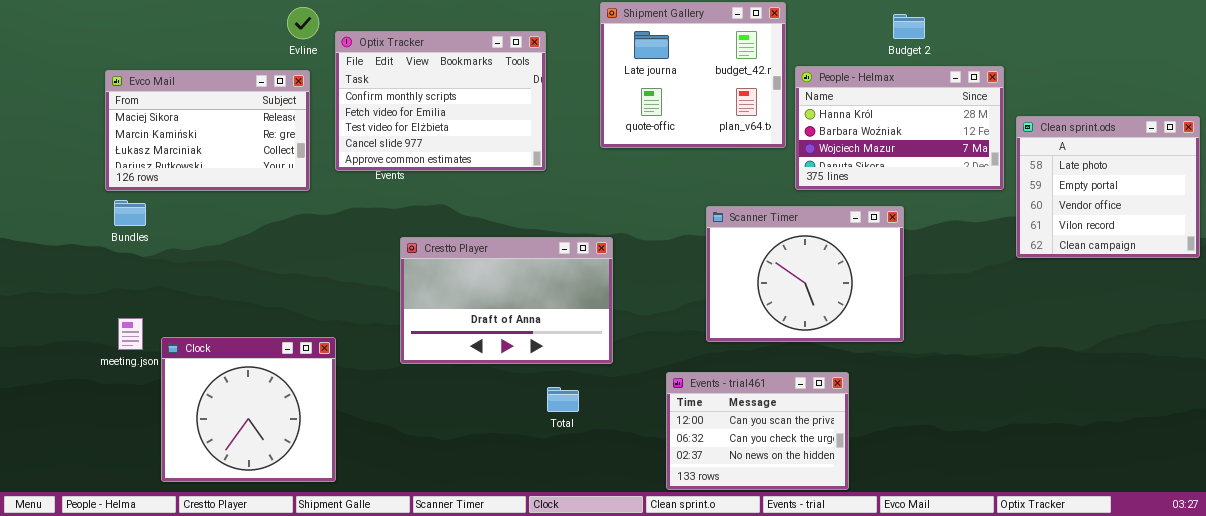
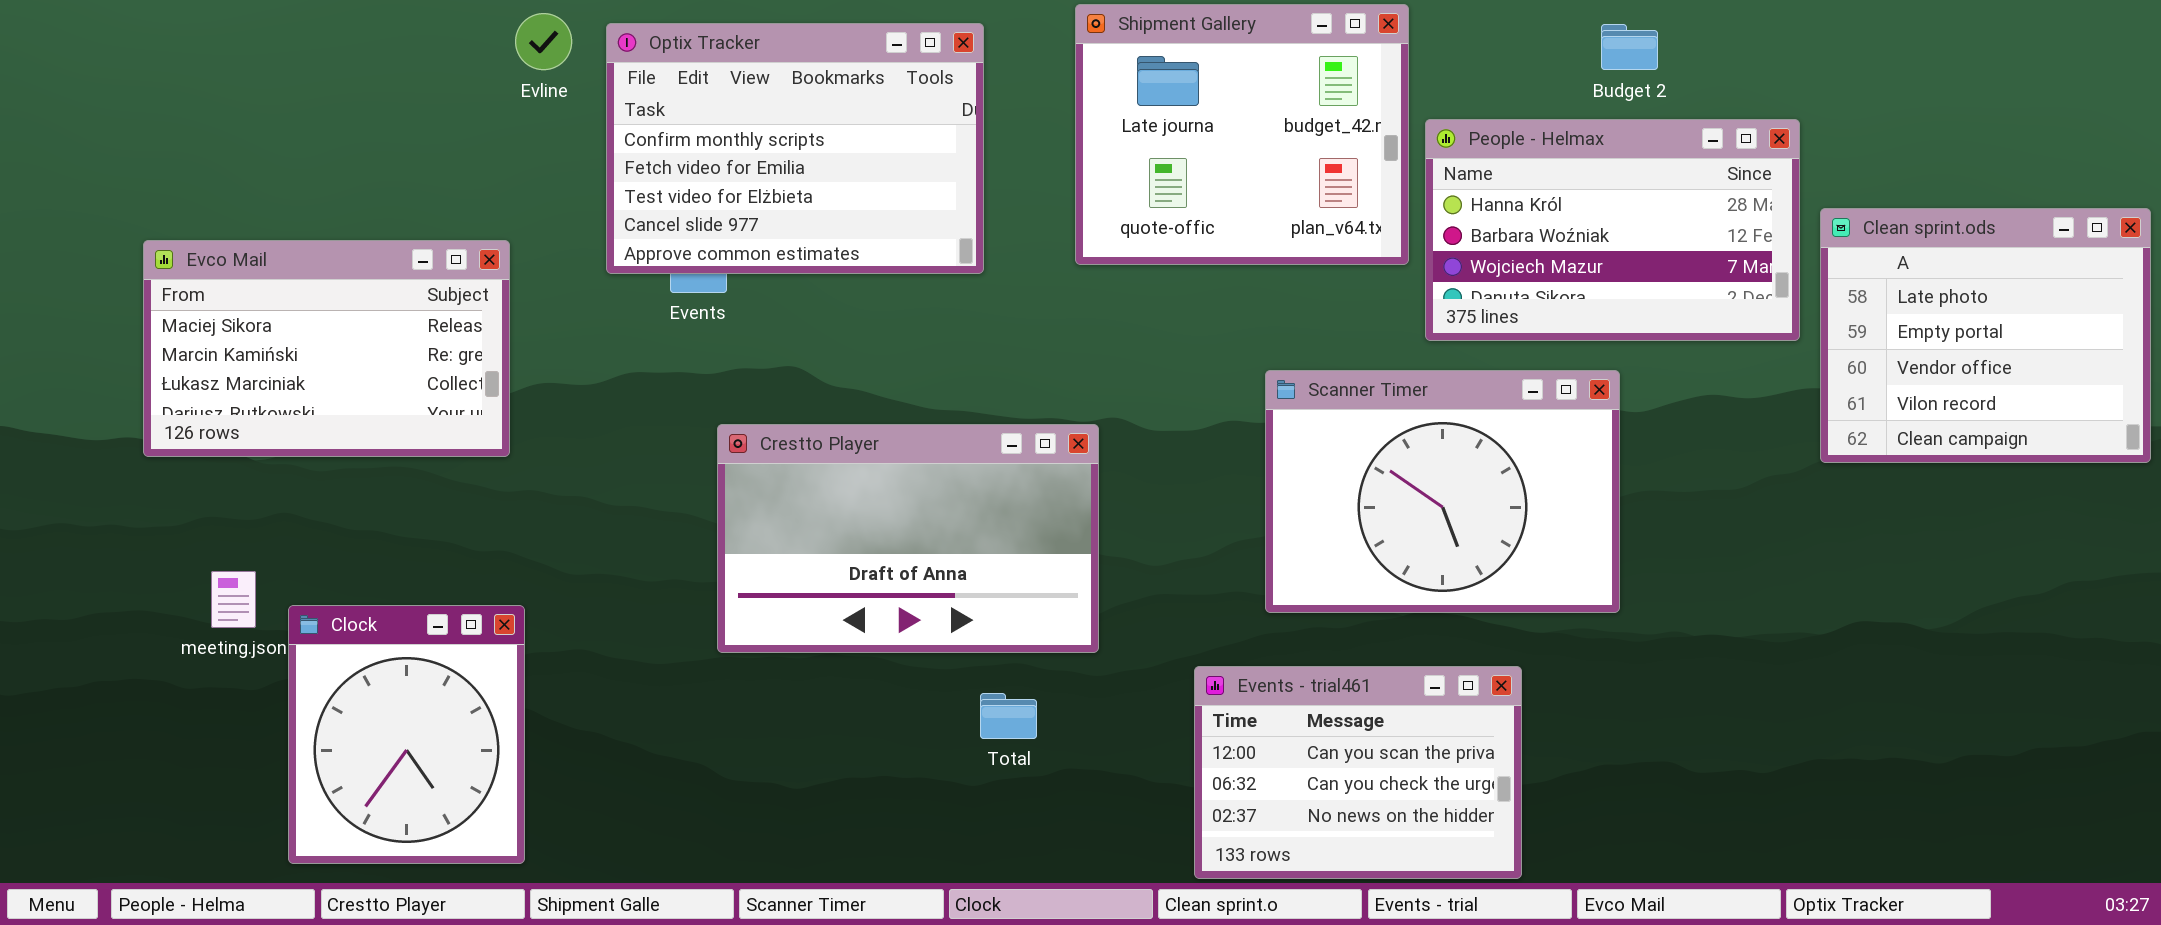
Optix Tracker: [335,31,546,171] -> [606,23,984,274], moved
Evco Mail: [105,70,310,191] -> [143,240,510,457], moved
Clock: [161,337,336,482] -> [288,605,525,864], resized

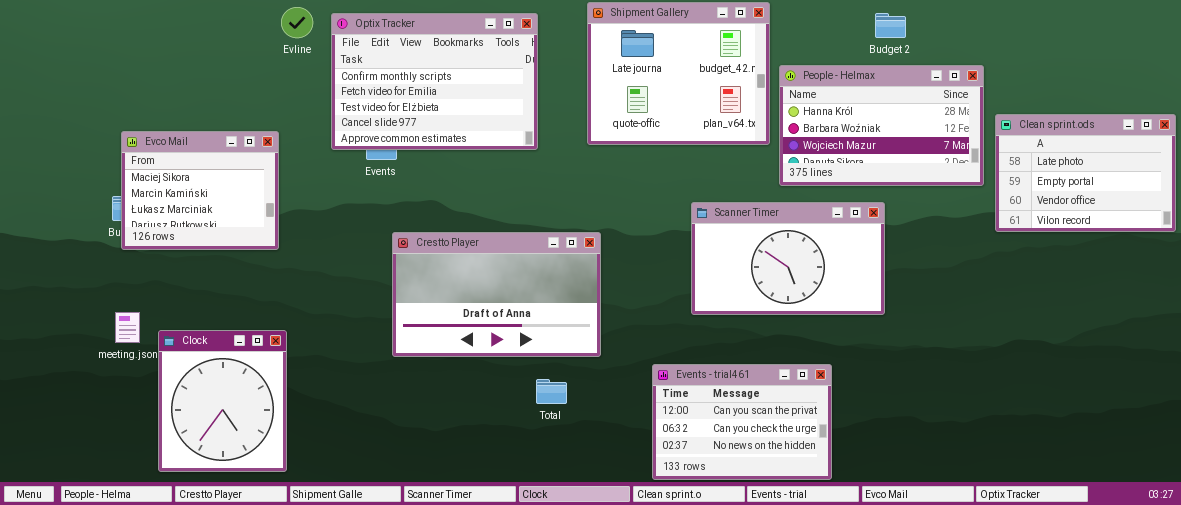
Clean sprint.ods: [1820,208,2151,463] -> [995,114,1176,232], resized
Evco Mail: [143,240,510,457] -> [121,131,279,250], resized
Scanner Timer: [1265,370,1620,613] -> [691,202,885,315], resized

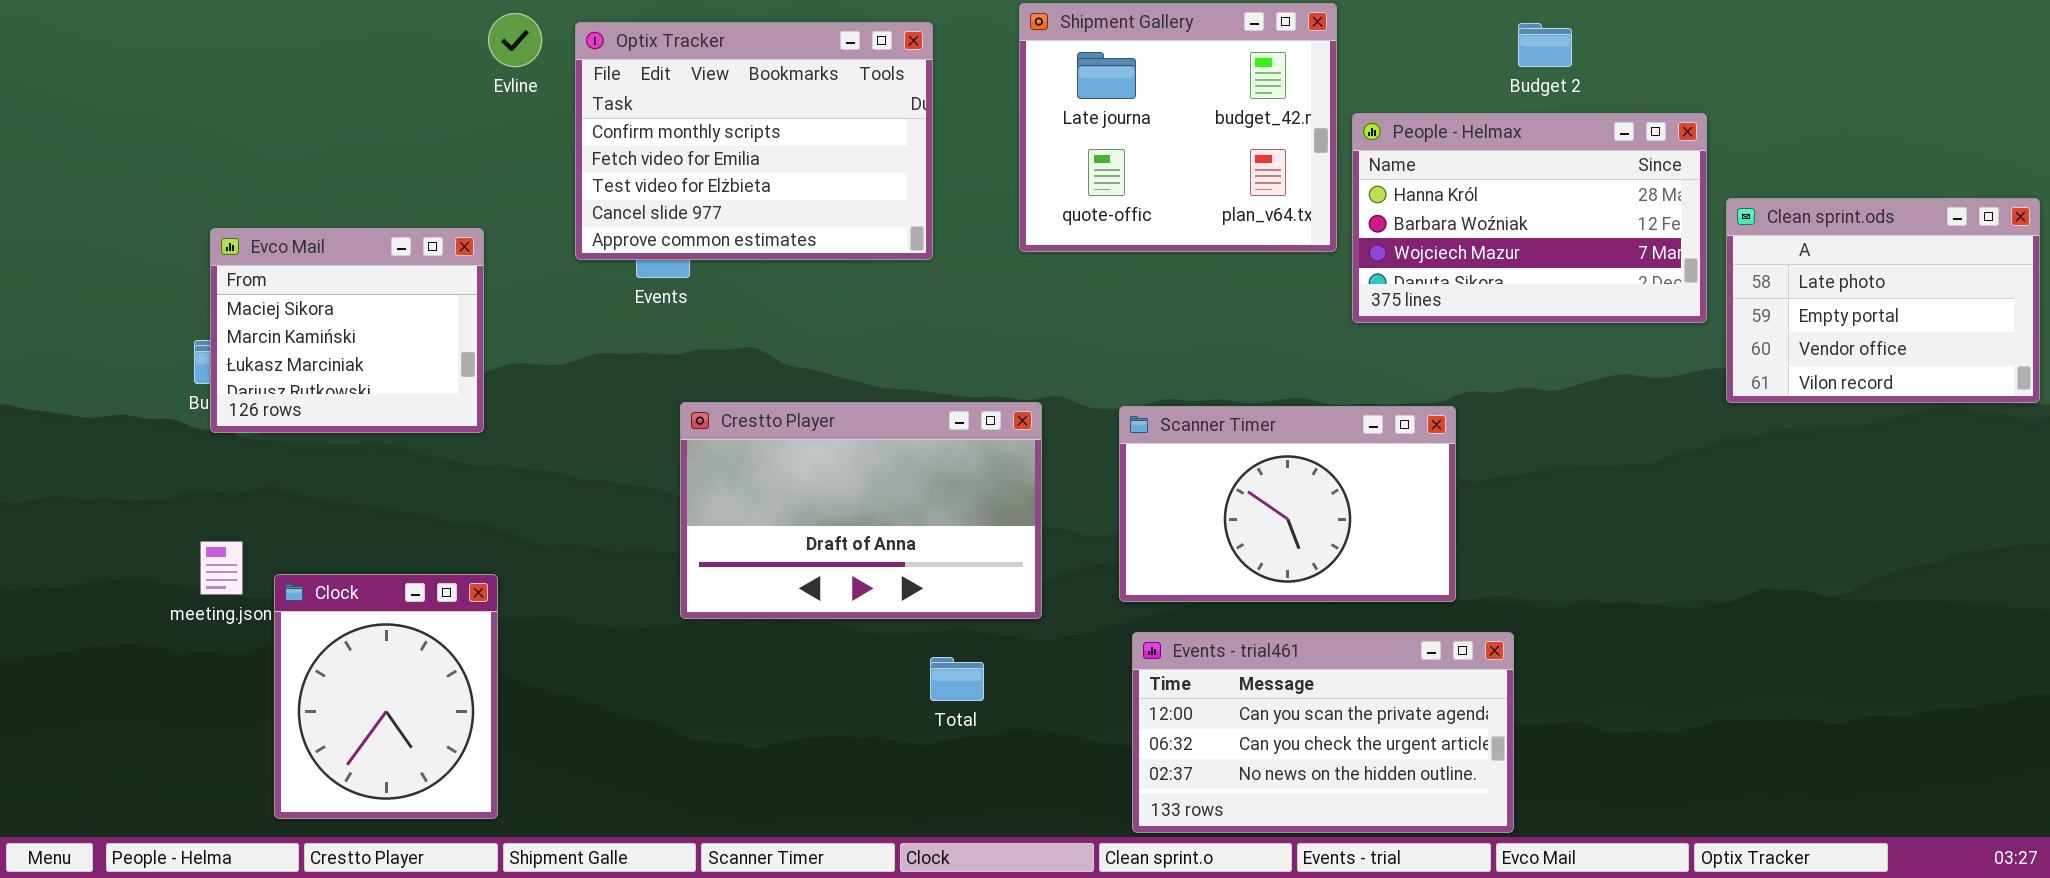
Scanner Timer: [691,202,885,315] -> [1119,406,1456,602], moved
Events - trial461: [652,364,832,480] -> [1132,632,1514,833], resized

